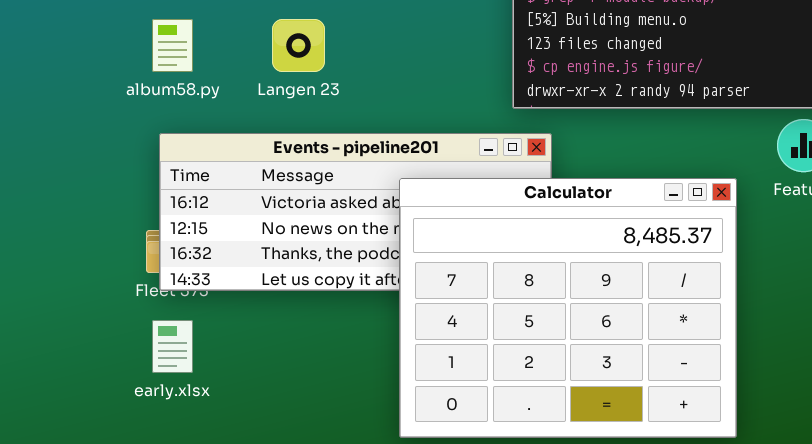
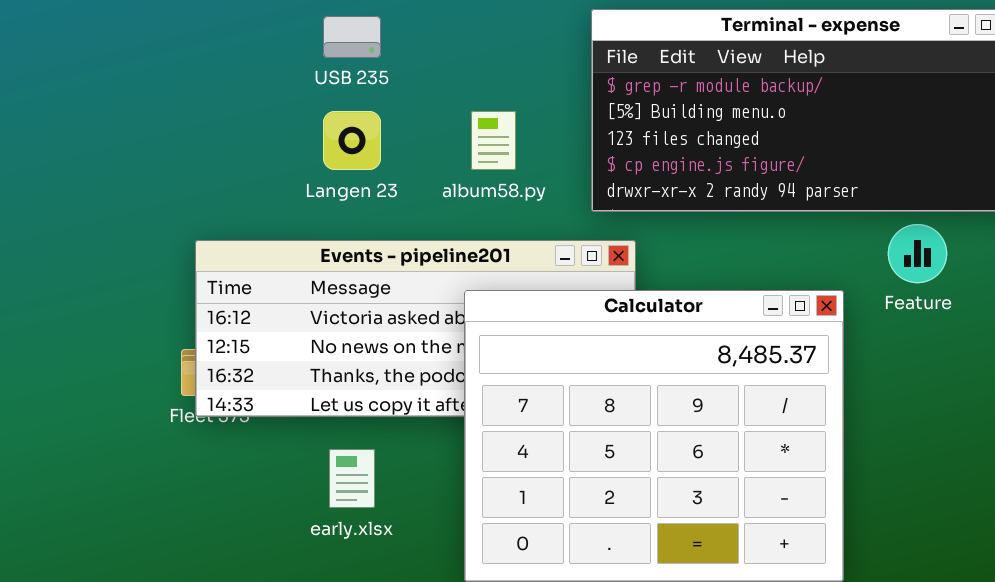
album58.py: [152,19,193,72] -> [471,111,516,170], moved
early.xlsx: [152,320,193,373] -> [329,449,375,508], moved

